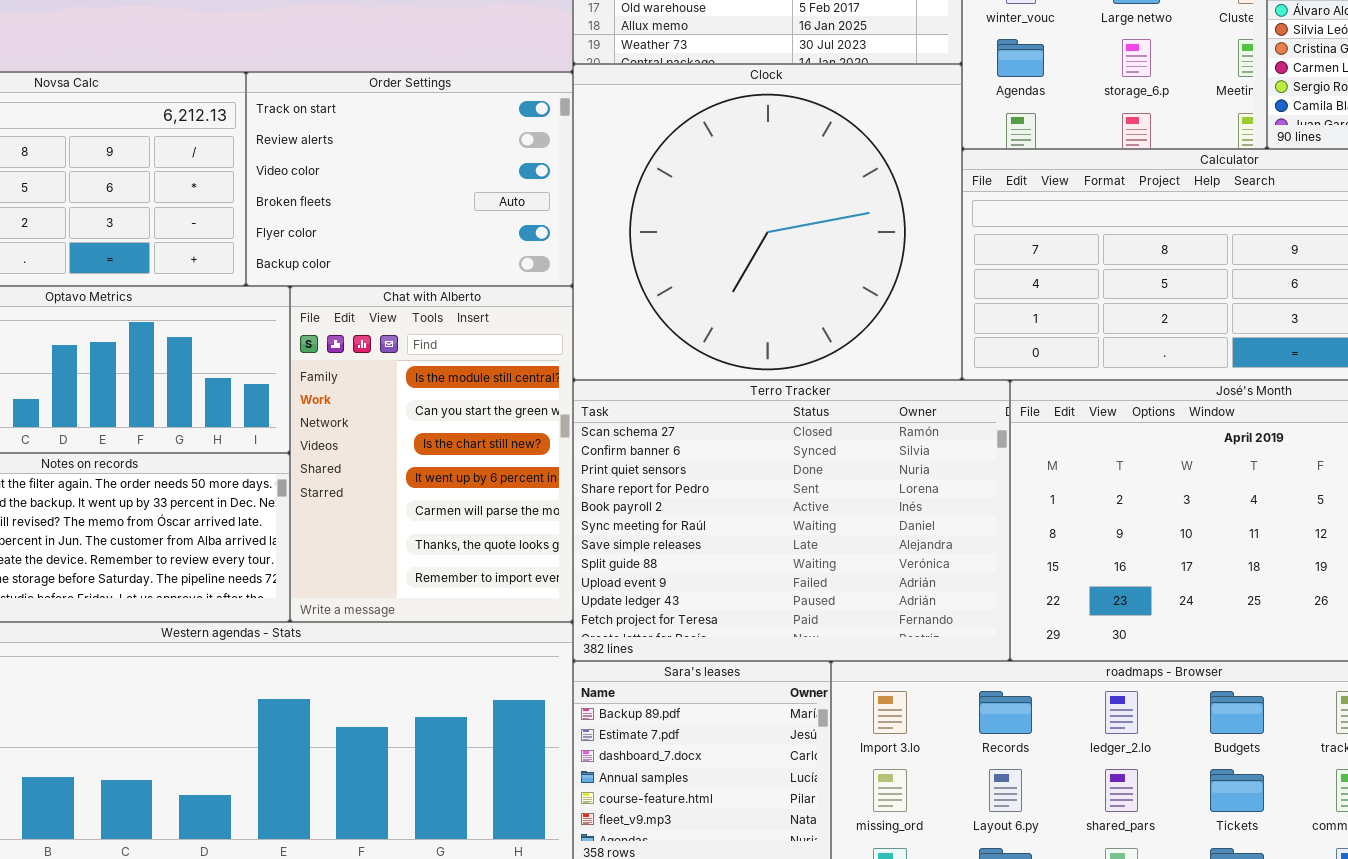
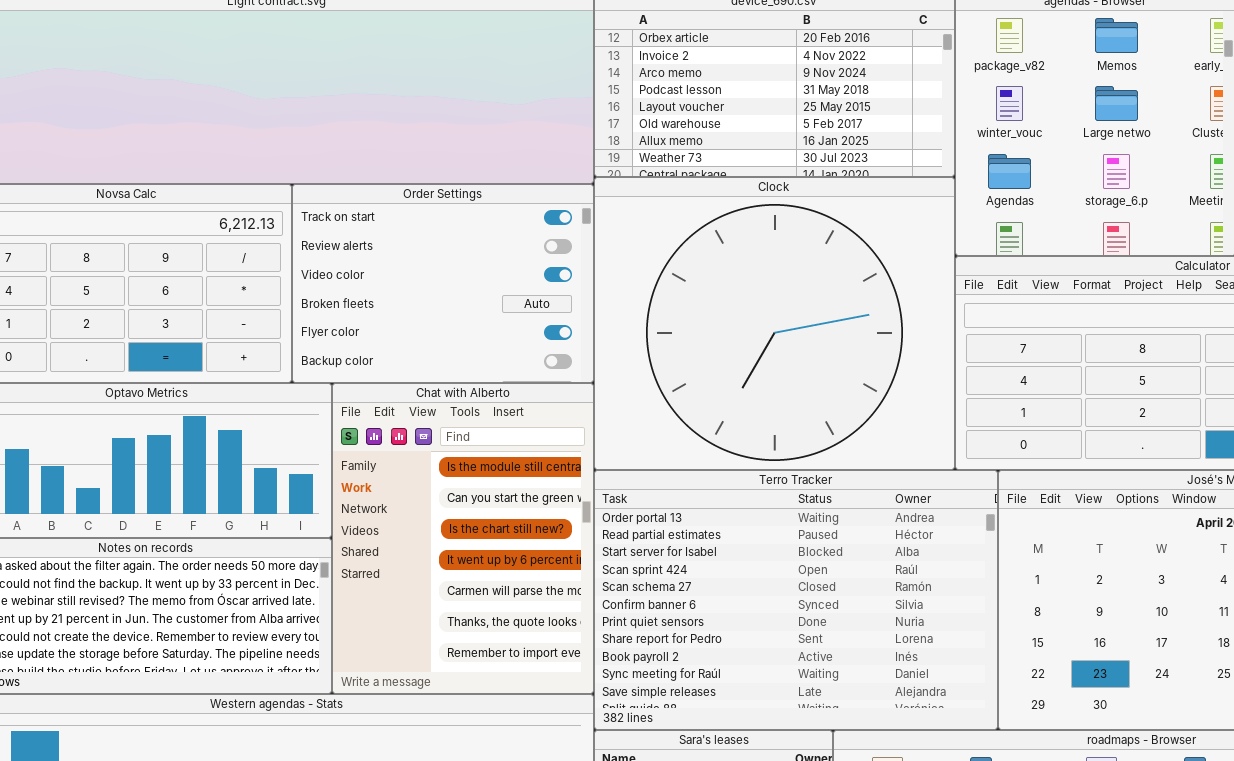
Terro Tracker: [573,380,1010,661] -> [594,470,998,730], scrolled up 4 rows

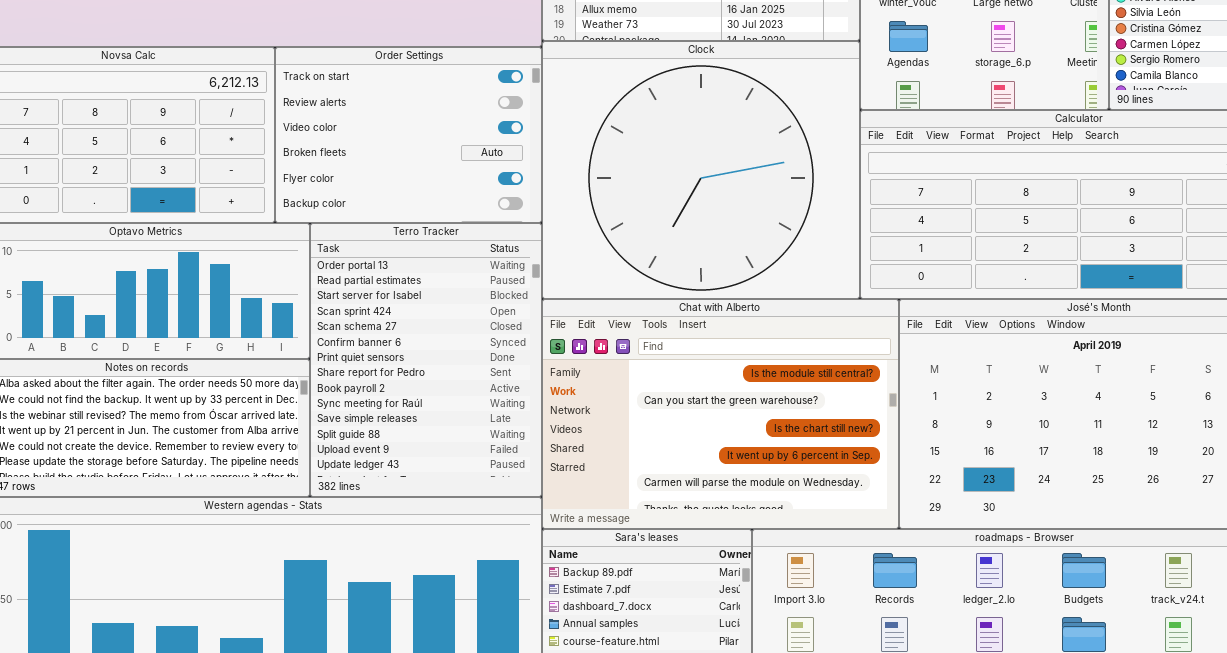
Chat with Alberto: [332,383,594,694] -> [542,299,899,529], moved, resized
Terro Tracker: [594,470,998,730] -> [310,223,542,497], moved, resized

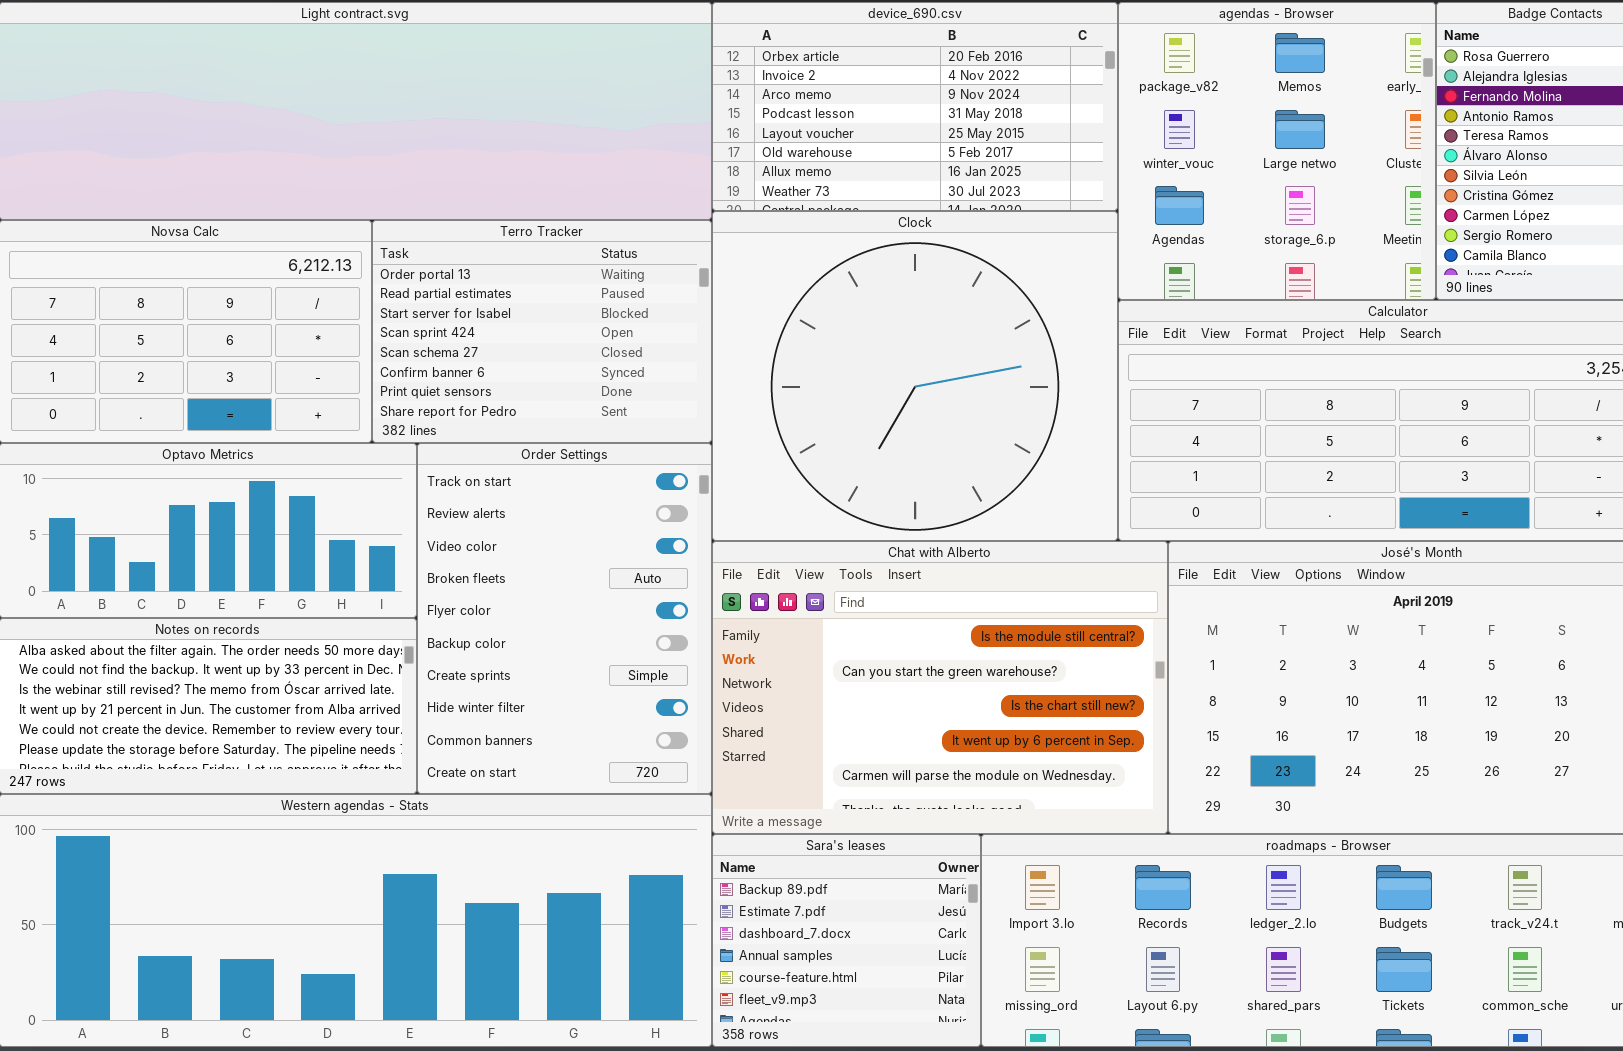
Order Settings: [275,47,542,223] -> [417,443,712,794], moved, resized
Terro Tracker: [310,223,542,497] -> [372,220,712,443], moved, resized

